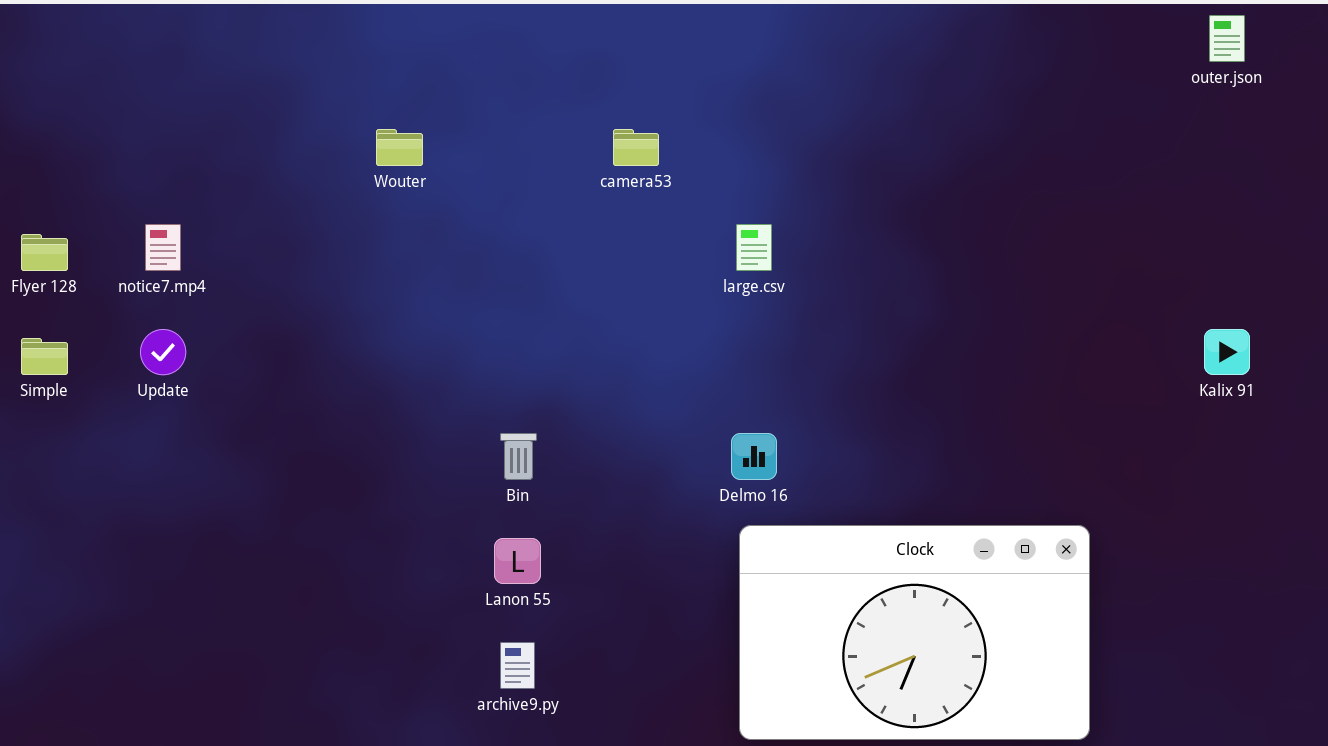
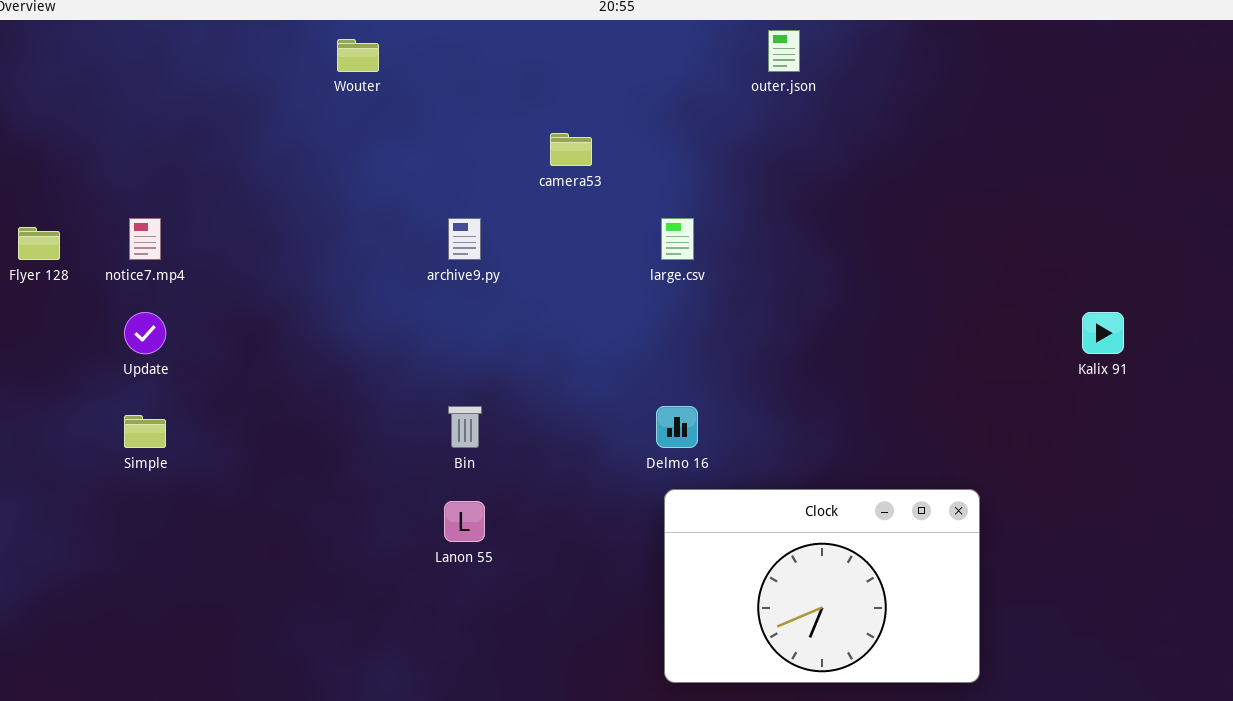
outer.json: [1209,15,1245,62] -> [768,30,800,72], moved
Wouter: [376,129,423,166] -> [337,39,379,72], moved
Simple: [21,338,68,375] -> [124,415,166,448], moved
archive9.py: [500,642,535,689] -> [448,218,481,260], moved

